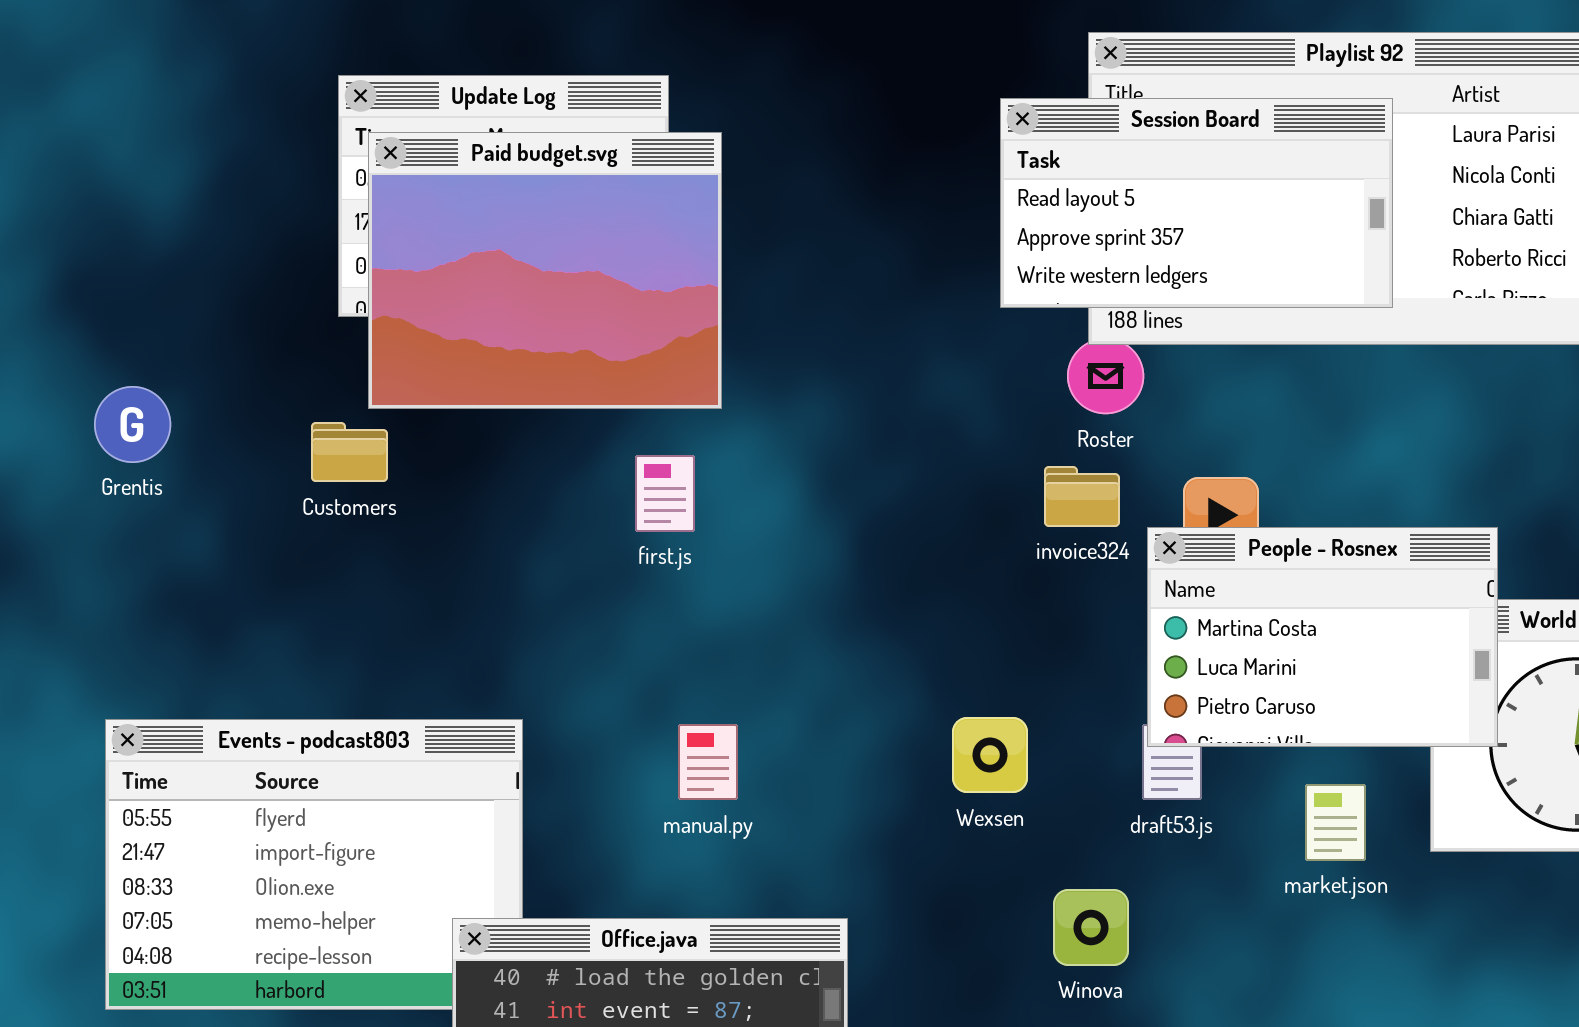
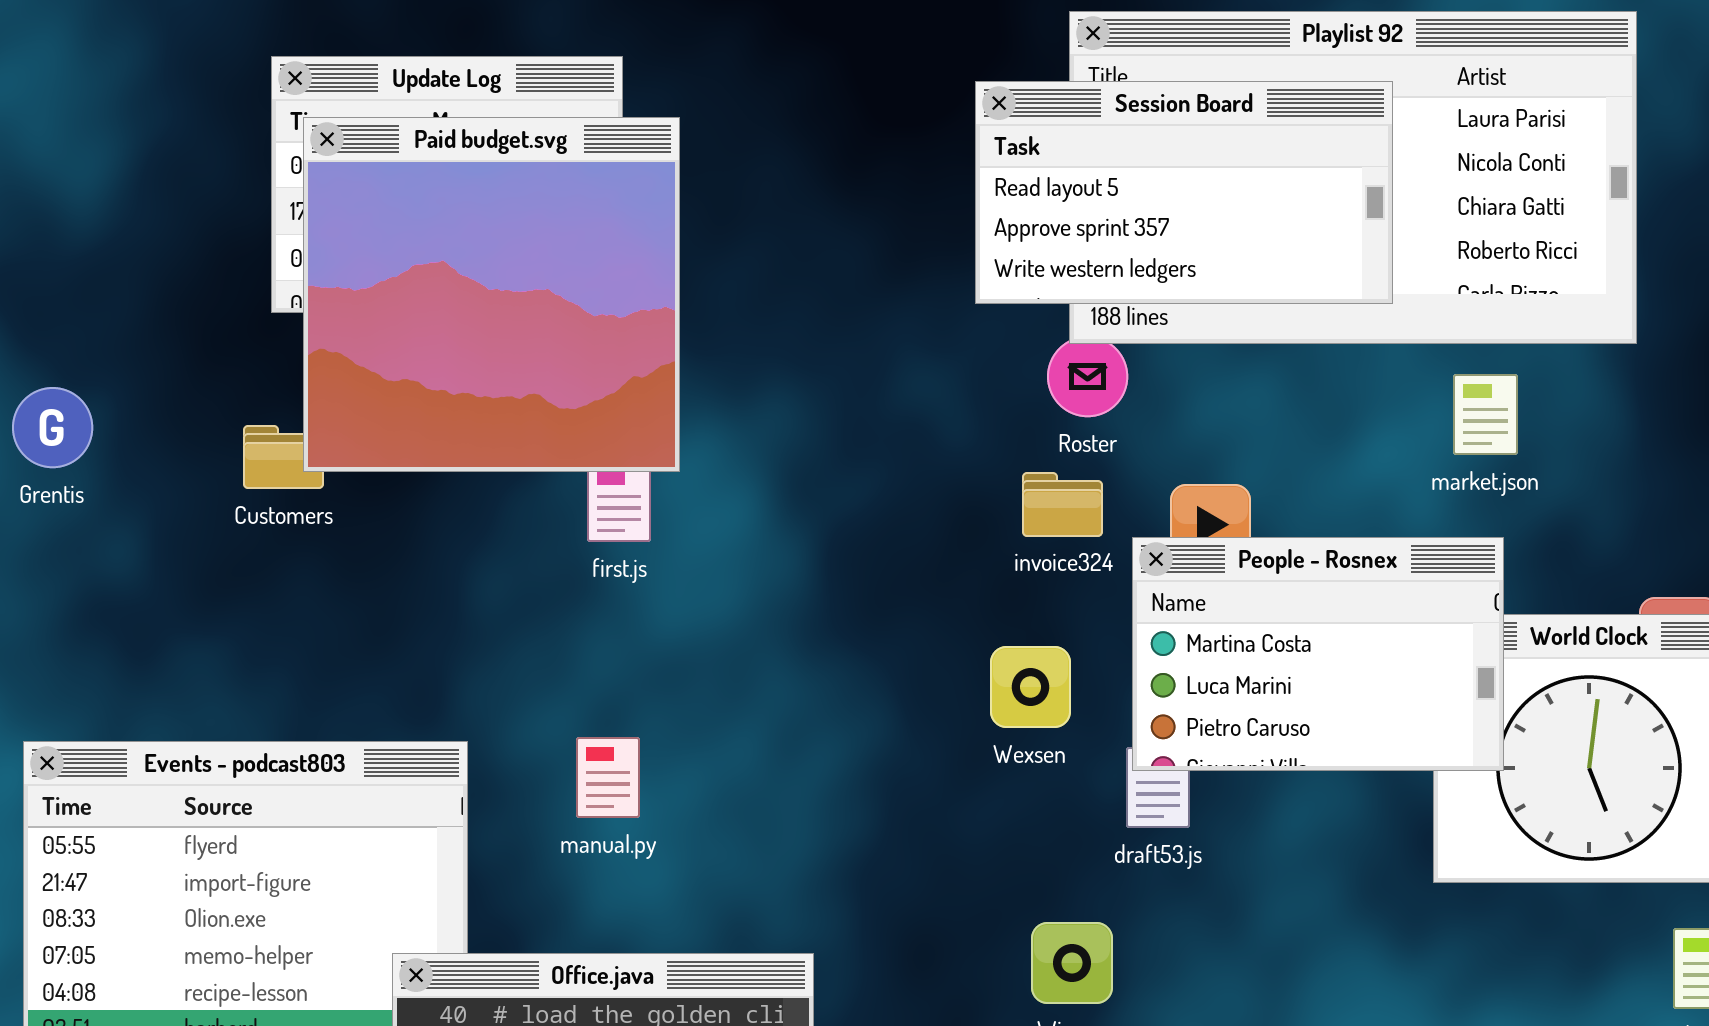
Paid budget.svg: [368,132,722,409] -> [303,117,680,472], resized
Wexsen: [952,717,1028,793] -> [990,646,1071,728], moved
manual.py: [678,724,738,800] -> [576,737,640,818], moved
market.json: [1305,784,1366,861] -> [1453,374,1518,455], moved

